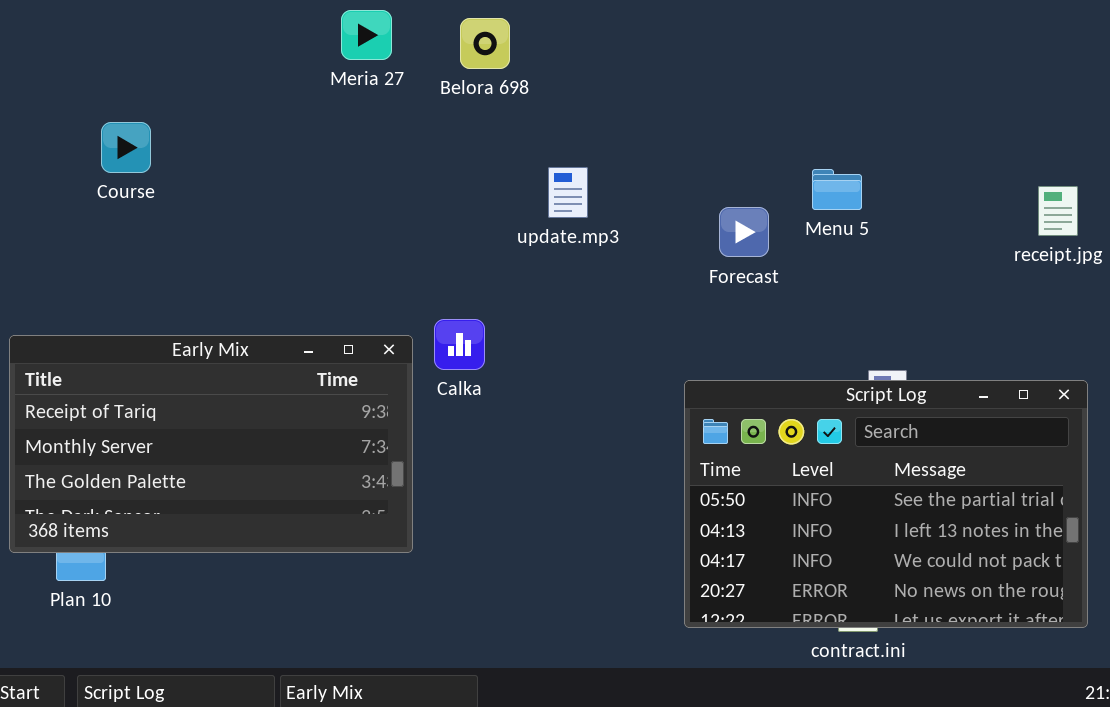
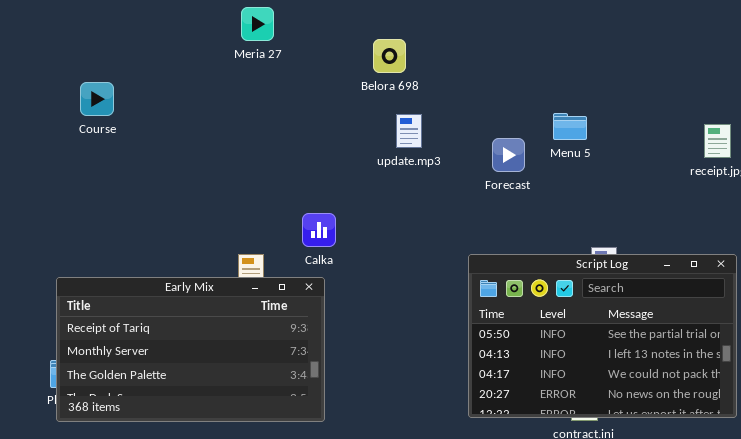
Belora 698: [460,18,510,69] -> [373,39,406,73], moved
update.mp3: [548,167,588,218] -> [396,114,422,148], moved
Early Mix: [9,335,413,553] -> [56,277,325,422], moved

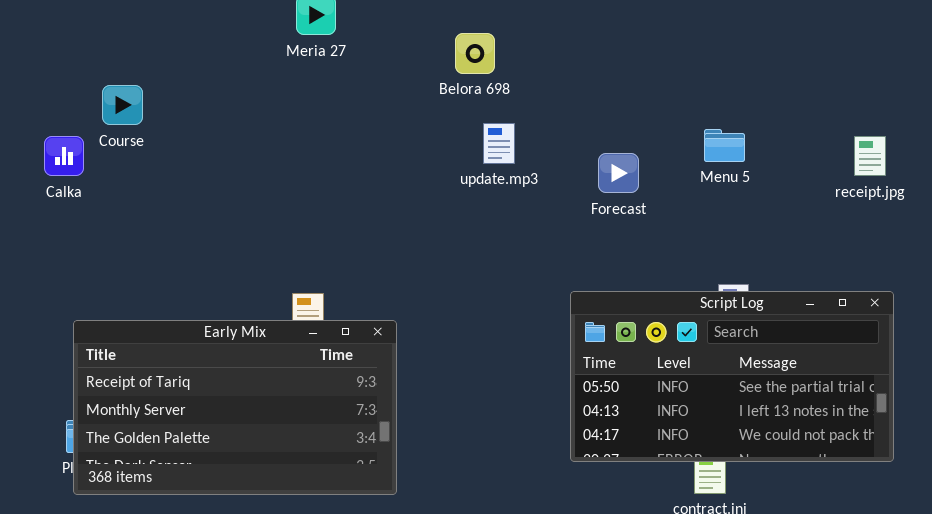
Menu 5: [553,113,587,140] -> [704,129,745,162], moved
Calka: [302,213,336,247] -> [44,136,84,176], moved
Script Log: [468,254,737,418] -> [570,291,894,462], resized

